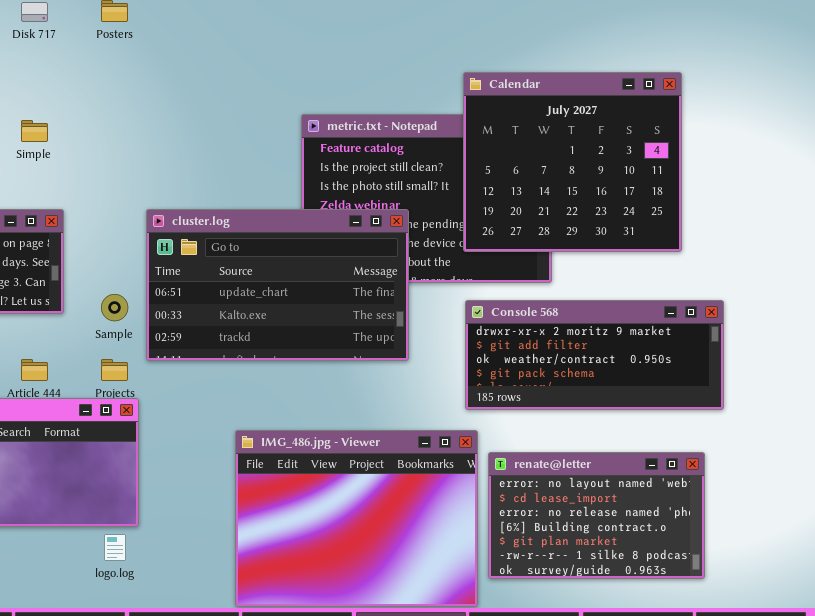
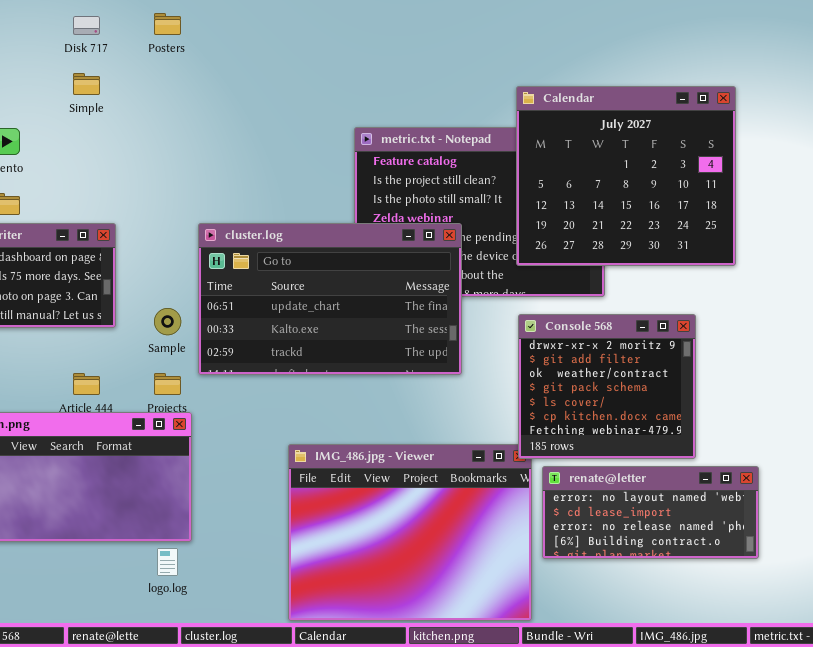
Simple: [21,120,48,142] -> [73,73,100,95], moved
Console 568: [465,300,724,410] -> [518,314,696,459], resized
renate@letter: [488,452,705,579] -> [542,466,759,559], resized

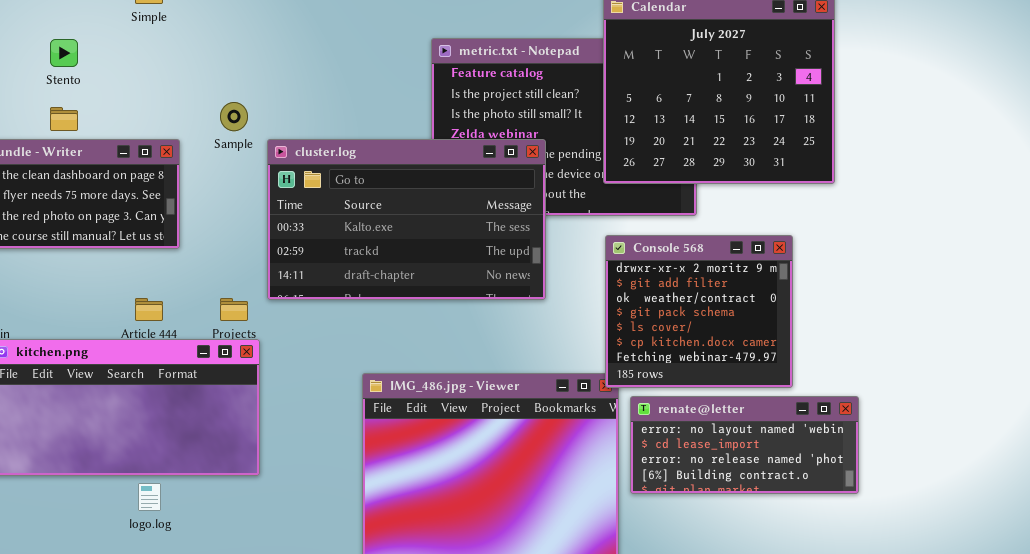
cluster.log: [198,223,462,375] -> [267,139,546,300], scrolled down 1 row
Sample: [154,308,181,335] -> [220,102,248,131], moved
logo.log: [157,548,178,576] -> [138,483,161,511], moved

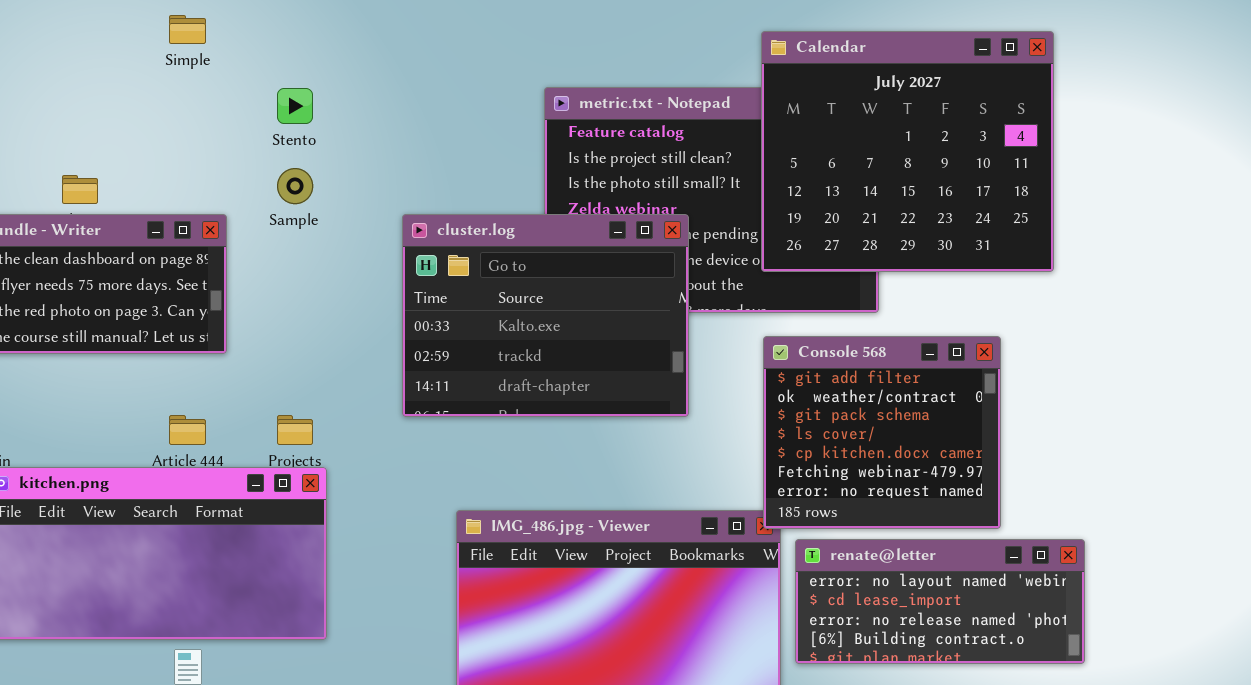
Stento: [50,39,78,67] -> [277,88,313,124], moved
cluster.log: [267,139,546,300] -> [402,214,689,417], resized
Console 568: [605,235,793,388] -> [763,336,1001,529], scrolled down 1 row

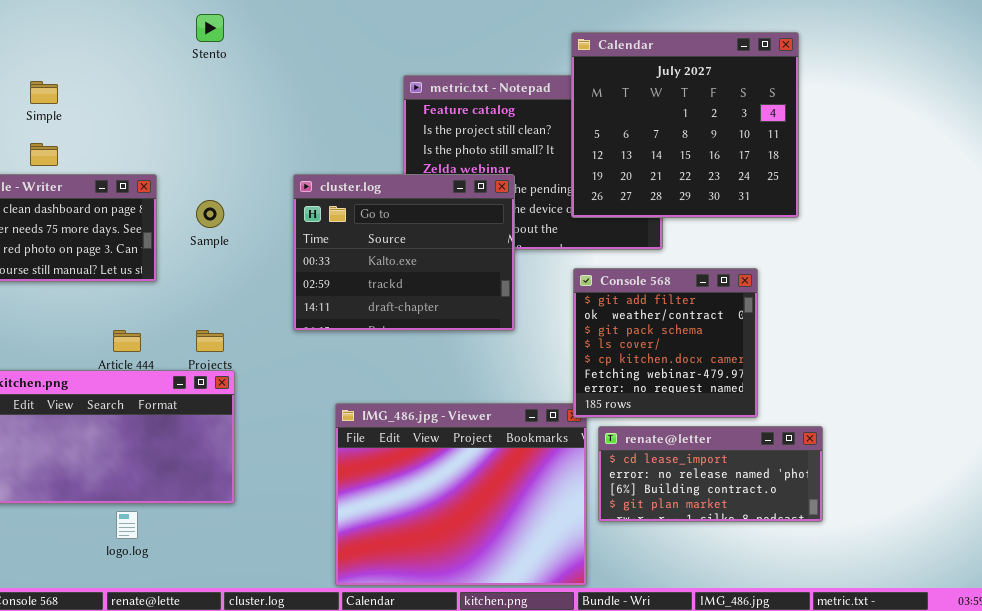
Simple: [169,15,206,44] -> [30,81,58,104], moved
Stento: [277,88,313,124] -> [196,14,224,42], moved
Sample: [277,168,313,204] -> [196,200,224,228], moved
renate@letter: [795,539,1085,664] -> [598,426,823,522], scrolled down 1 row

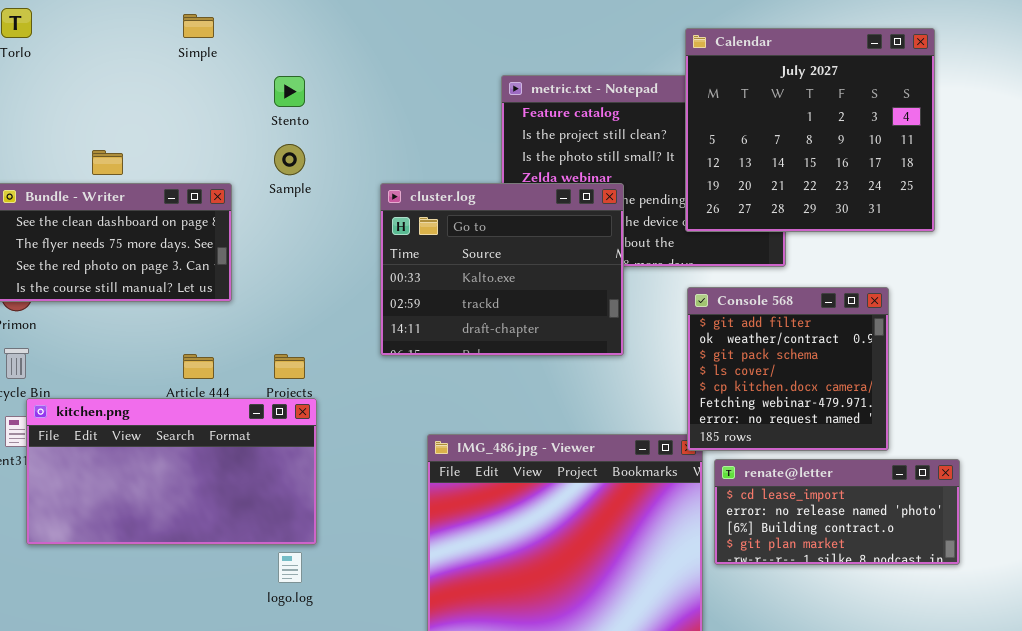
Stento: [196,14,224,42] -> [274,76,305,107], moved
Simple: [30,81,58,104] -> [183,14,214,38], moved
Sample: [196,200,224,228] -> [274,144,305,175], moved
logo.log: [116,511,138,539] -> [278,552,302,583], moved

